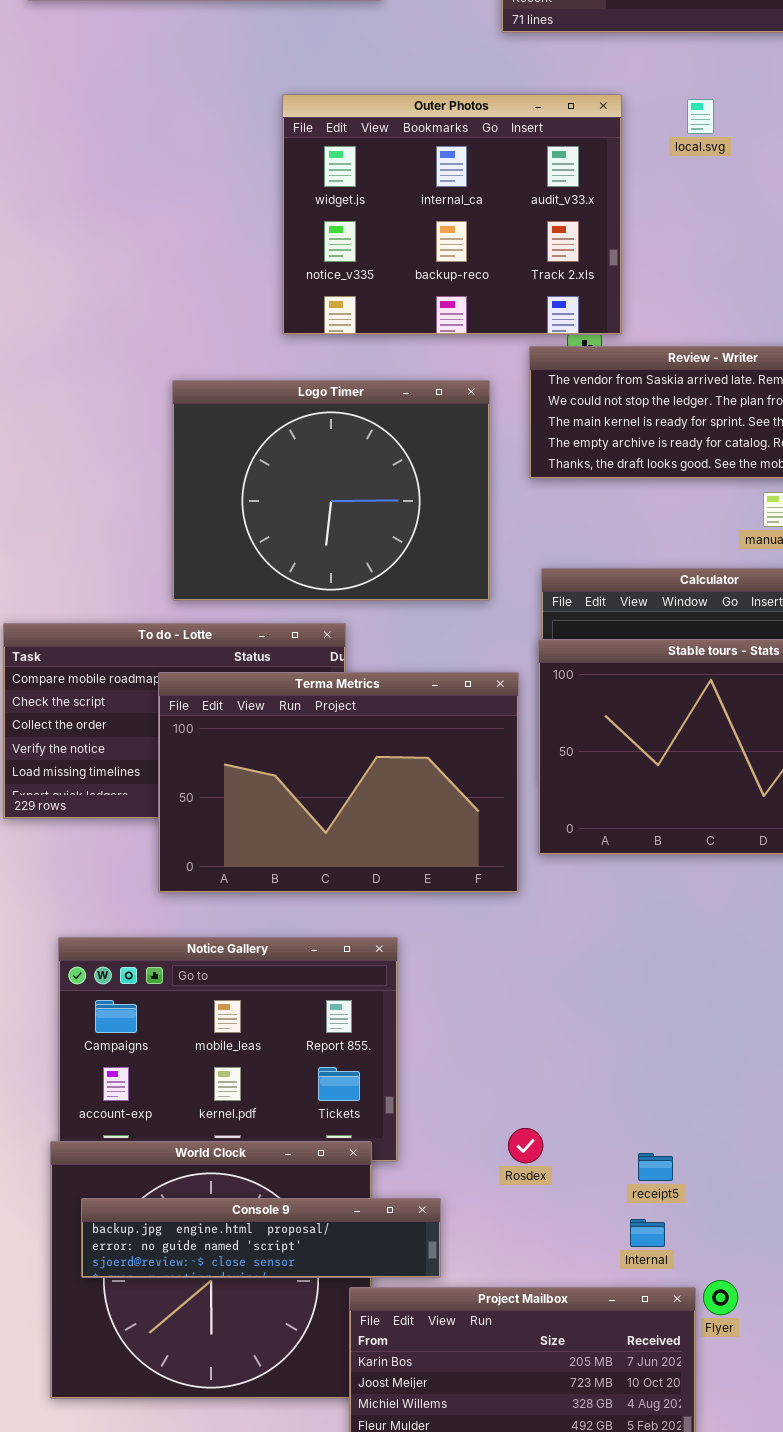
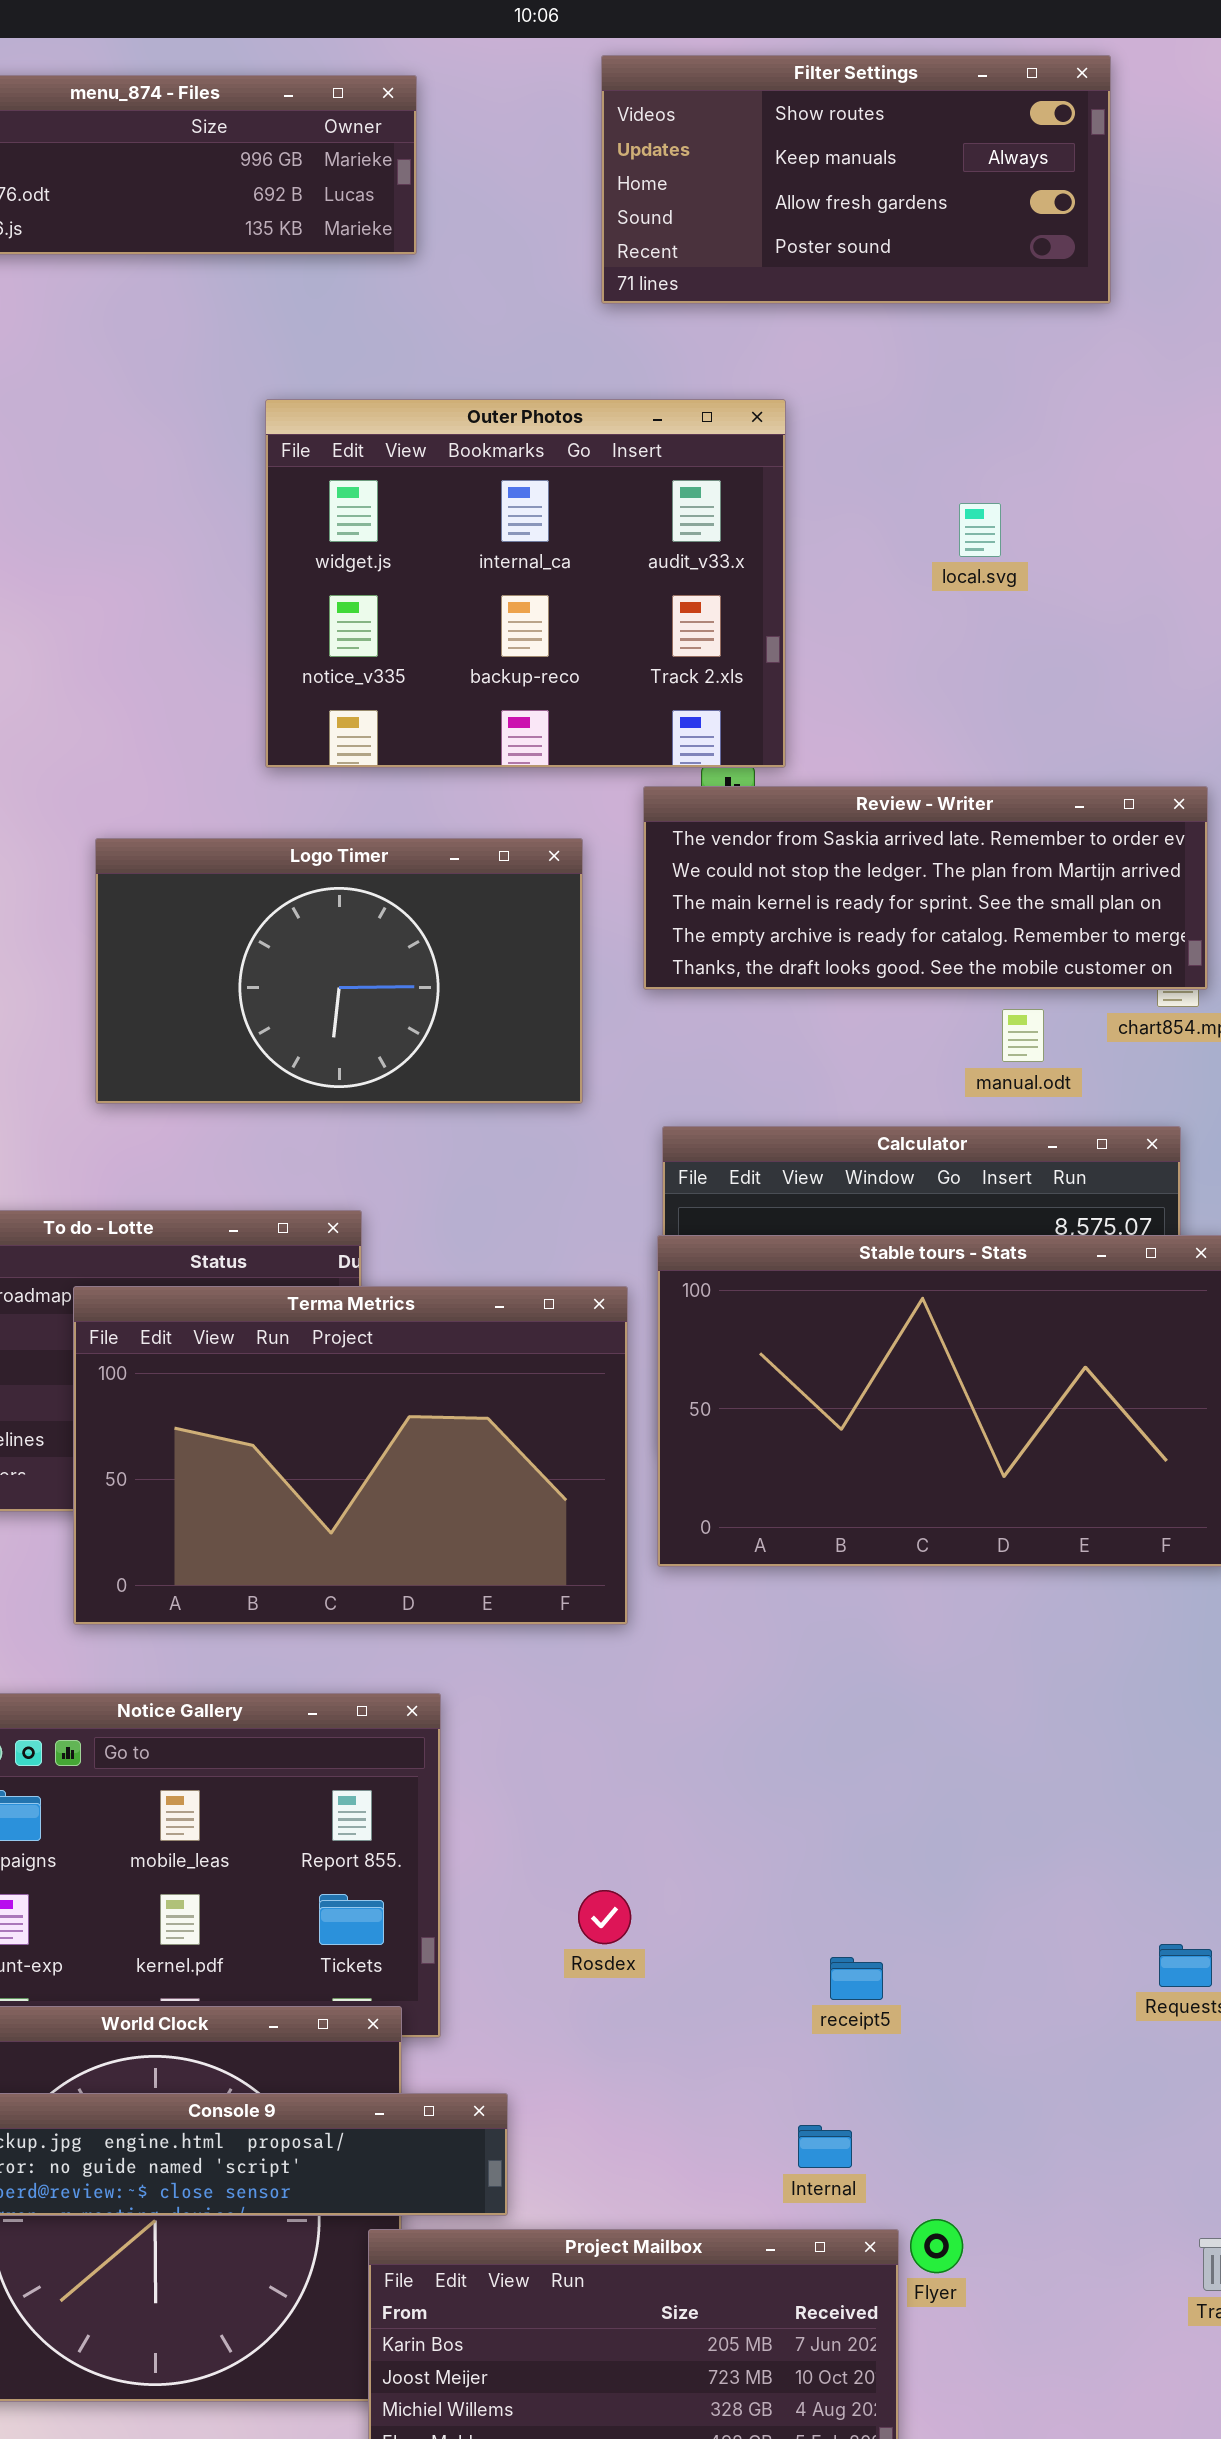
local.svg: [687,99,714,134] -> [959,503,1001,557], moved
Logo Timer: [172,380,490,601] -> [95,838,583,1104], resized
Rosdex: [508,1128,543,1163] -> [578,1890,631,1944], moved
receipt5: [638,1153,673,1181] -> [830,1957,883,2000], moved

